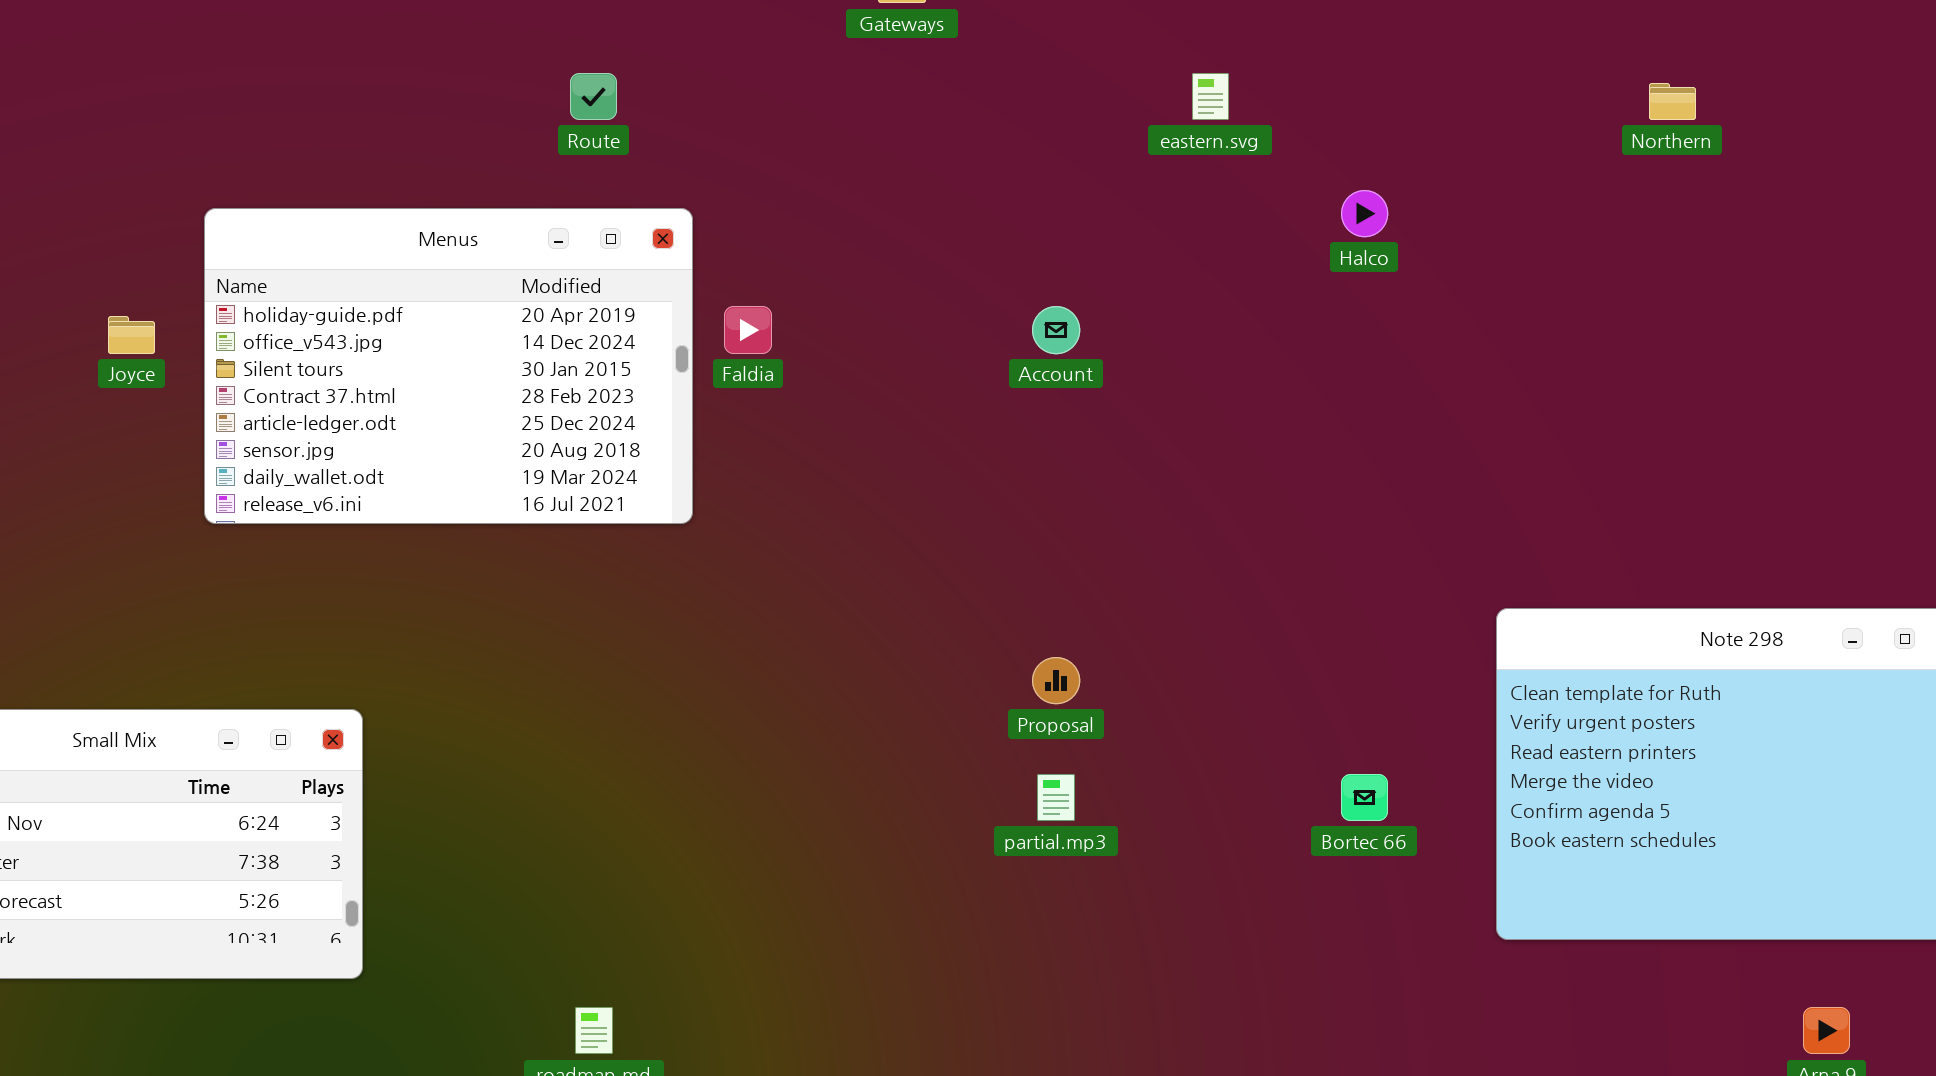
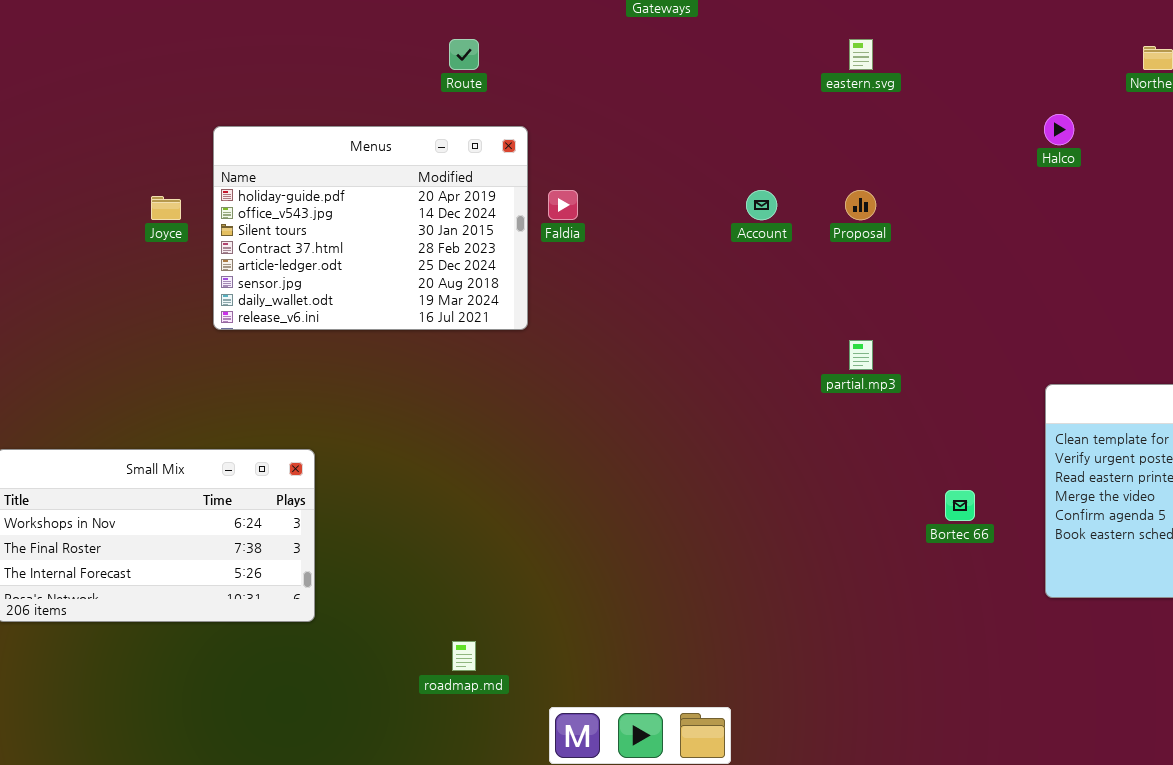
Halco: [1341,190,1388,237] -> [1044,114,1074,145], moved
Proposal: [1032,657,1080,704] -> [845,190,876,220], moved
partial.mp3: [1037,774,1075,821] -> [849,340,873,370], moved

